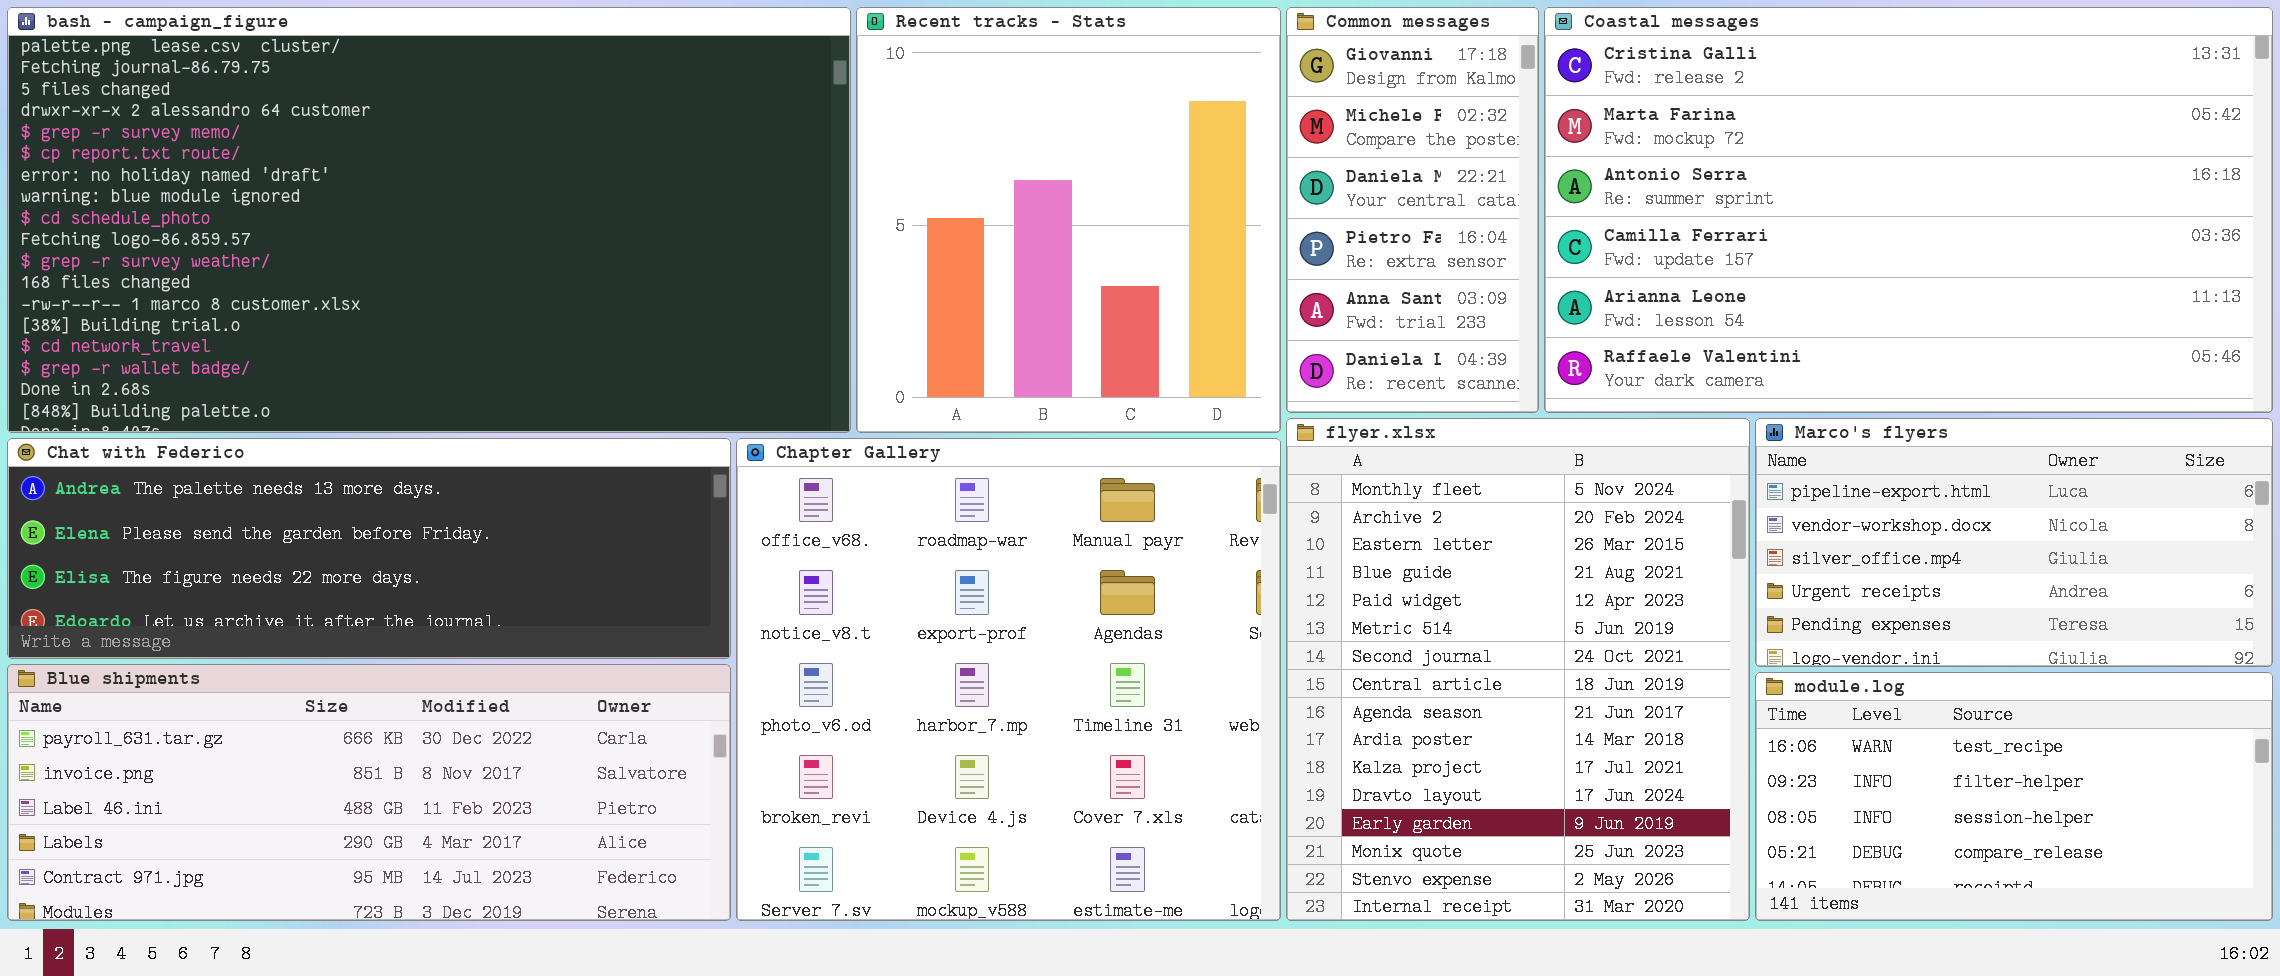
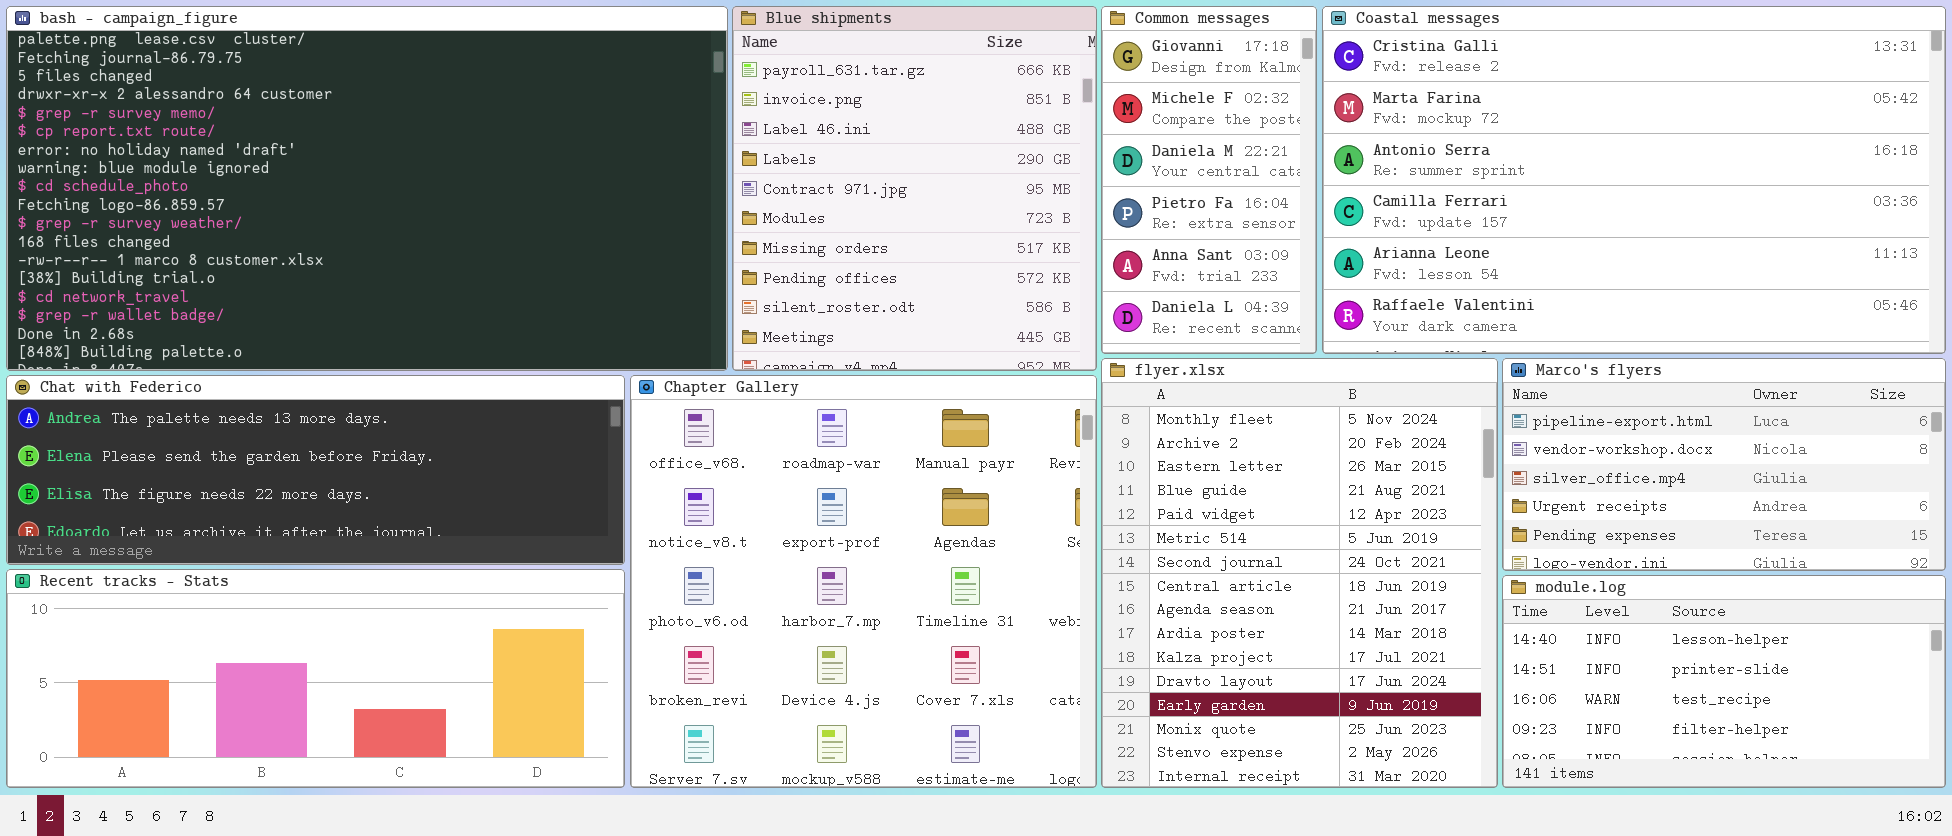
Recent tracks - Stats: [856,7,1281,433] -> [6,569,625,788], moved, resized
Blue shipments: [7,664,731,921] -> [732,6,1097,371], moved, resized
module.log: [1755,672,2273,921] -> [1502,575,1946,788], scrolled up 2 rows

